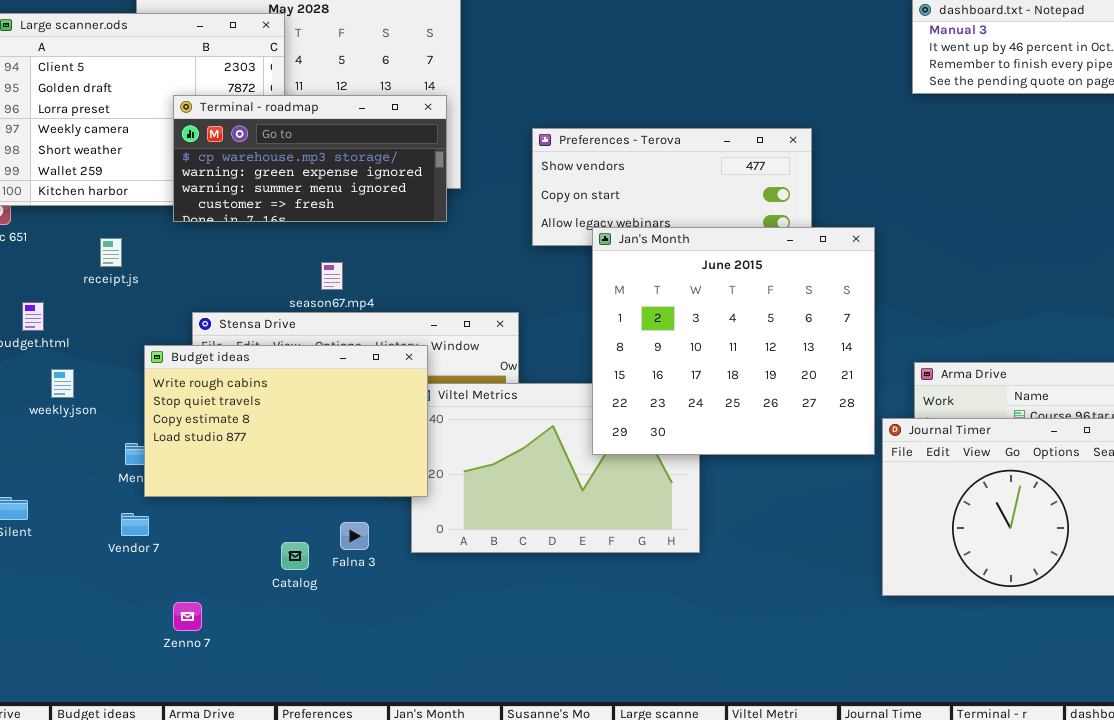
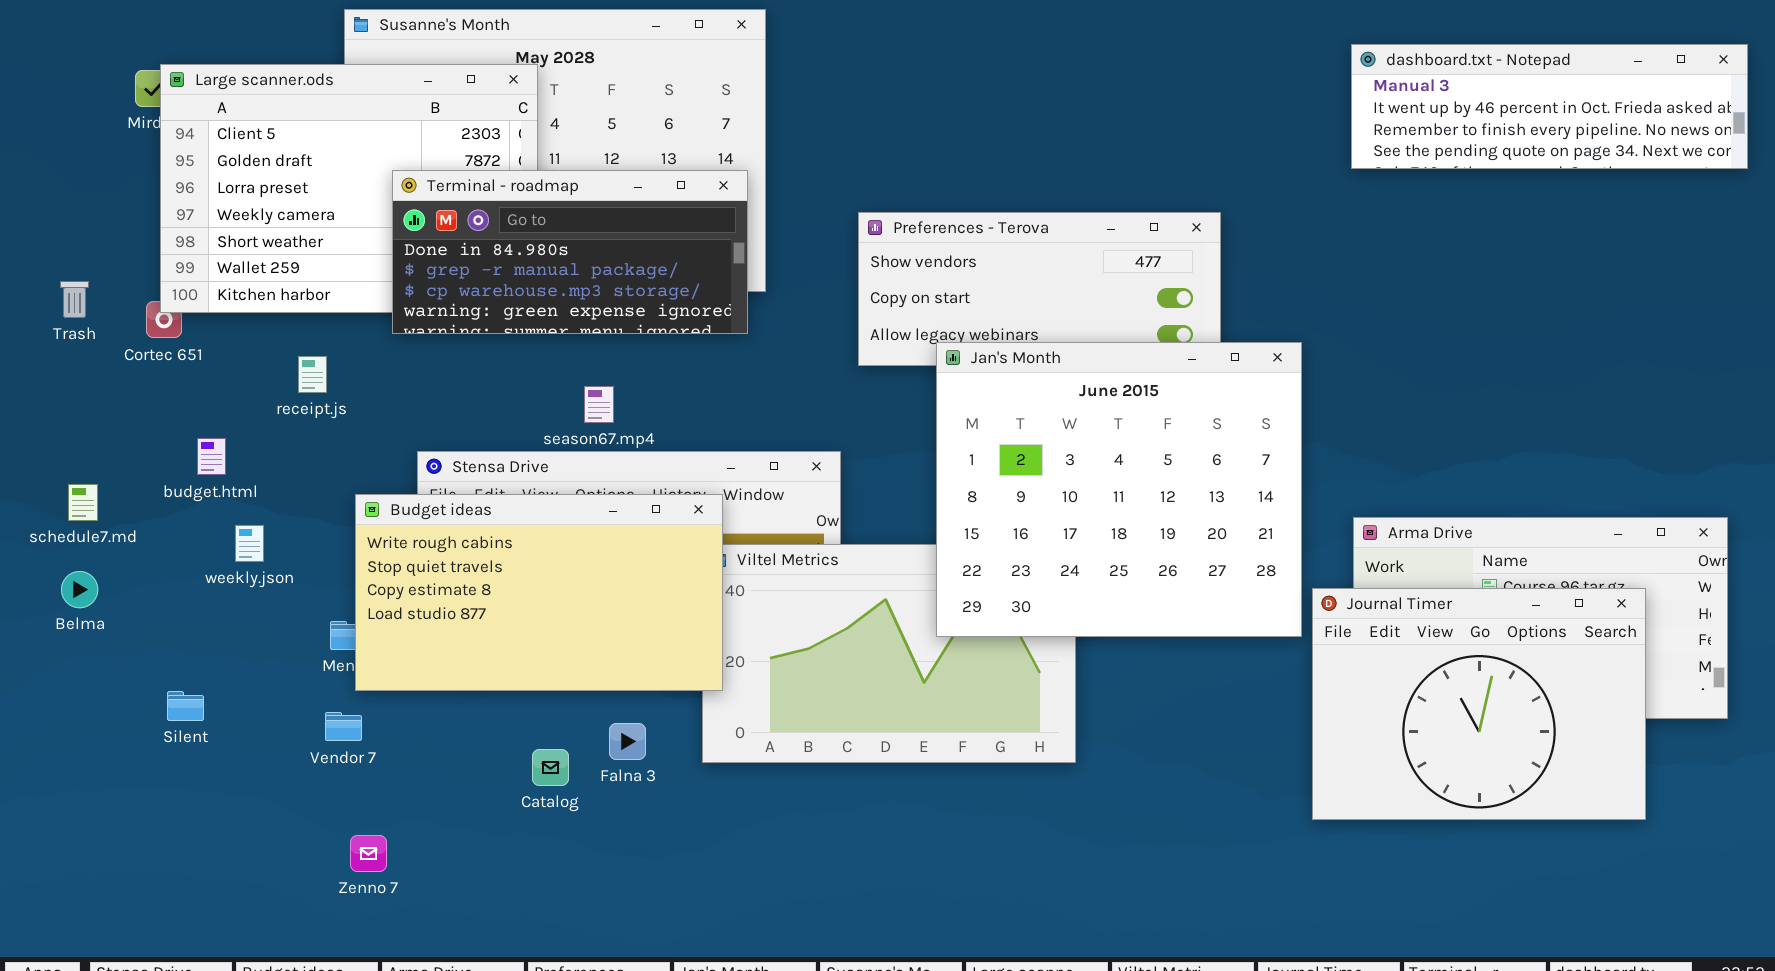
Terminal - roadmap: [173,95,447,222] -> [392,170,748,334], scrolled up 2 rows
Zenno 7: [173,602,202,631] -> [350,835,387,872], moved

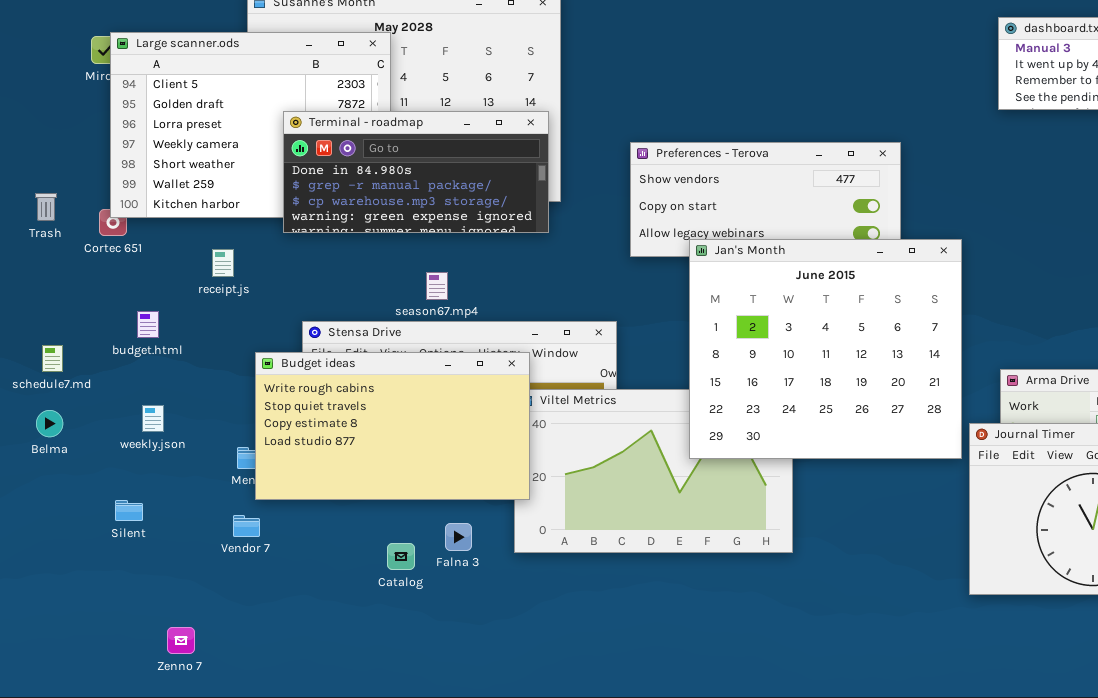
weekly.json: [235,525,264,562] -> [142,405,164,432], moved
Zenno 7: [350,835,387,872] -> [167,627,195,654], moved

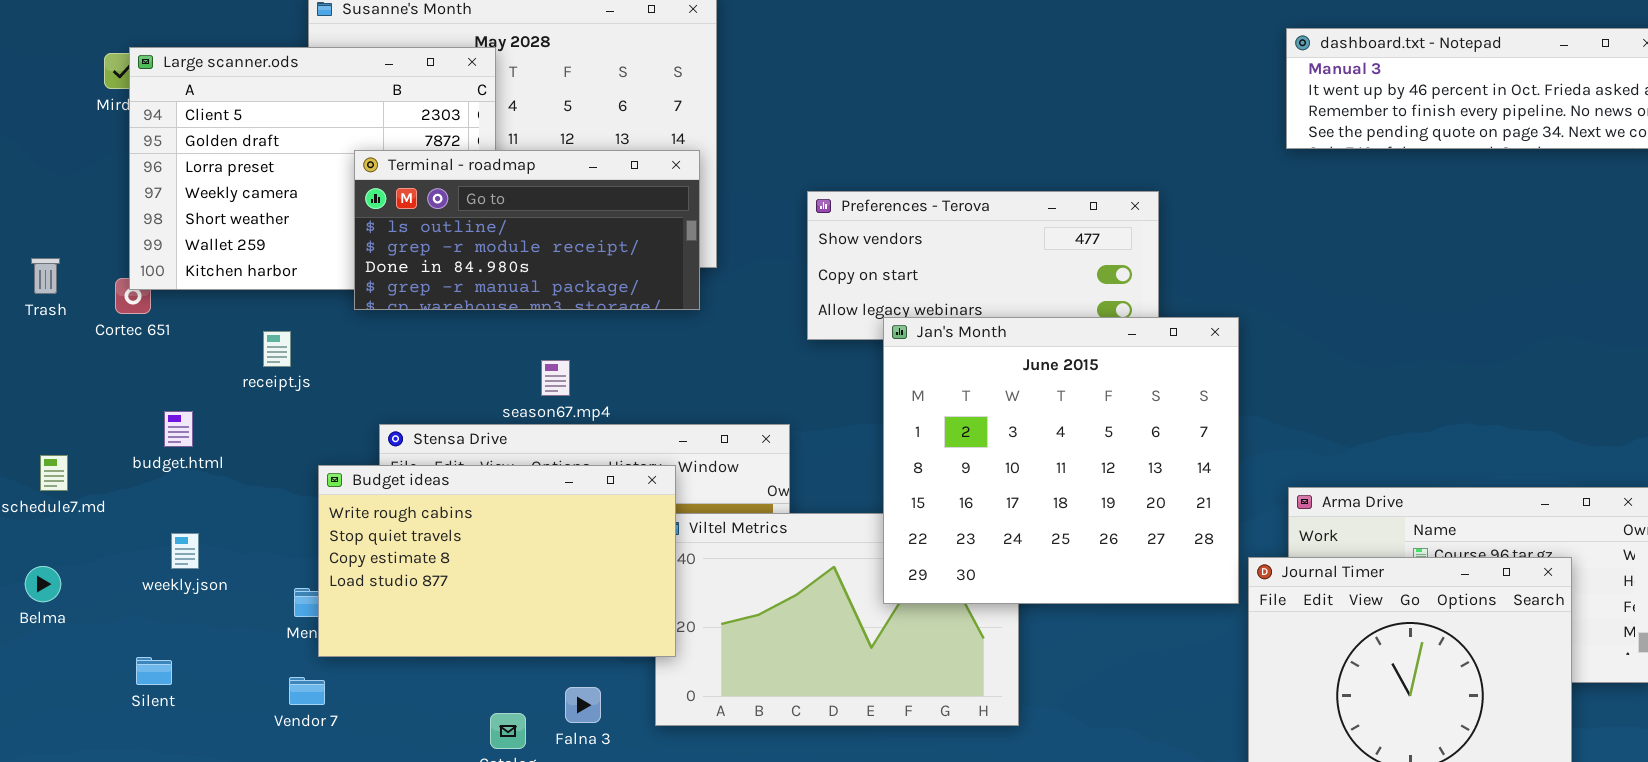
Terminal - roadmap: [283,111,549,233] -> [354,150,700,310], scrolled up 2 rows
Belma: [36,410,63,437] -> [25,566,61,602], moved

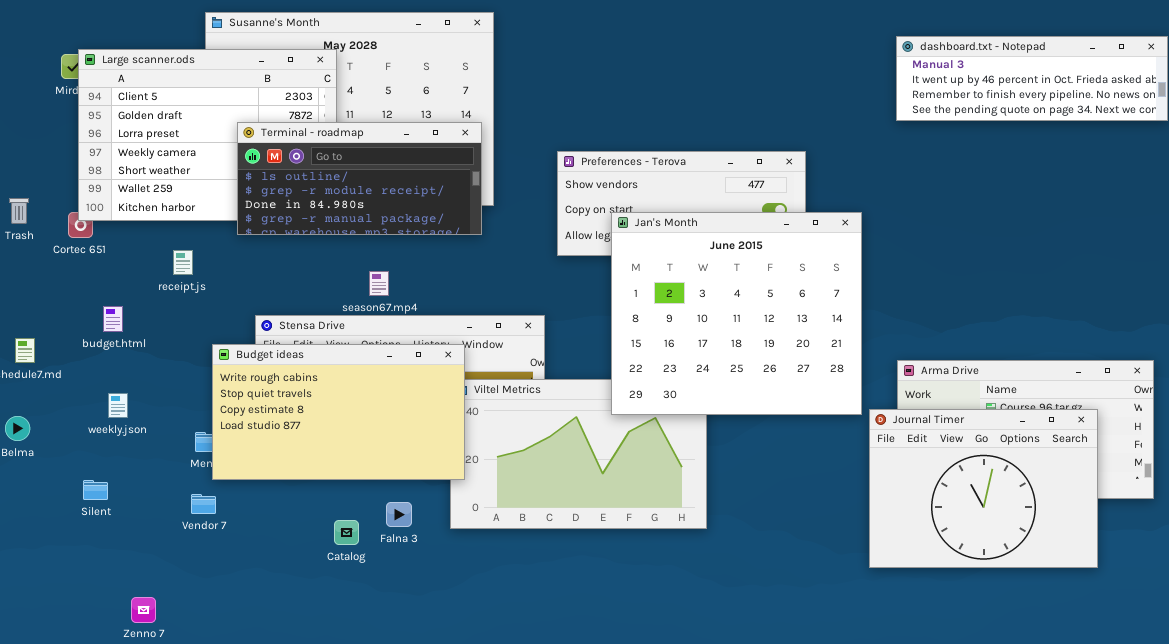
Jan's Month: [883,317,1239,604] -> [611,212,862,415], moved

